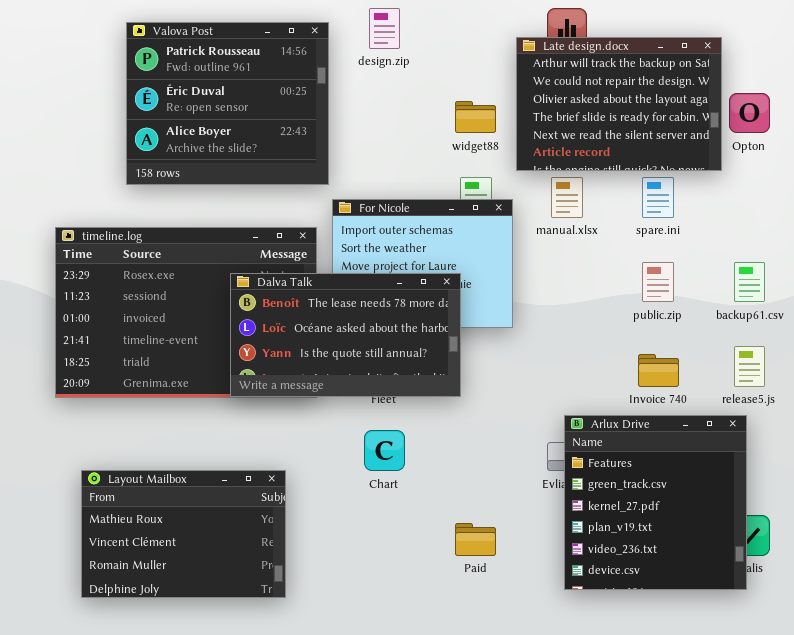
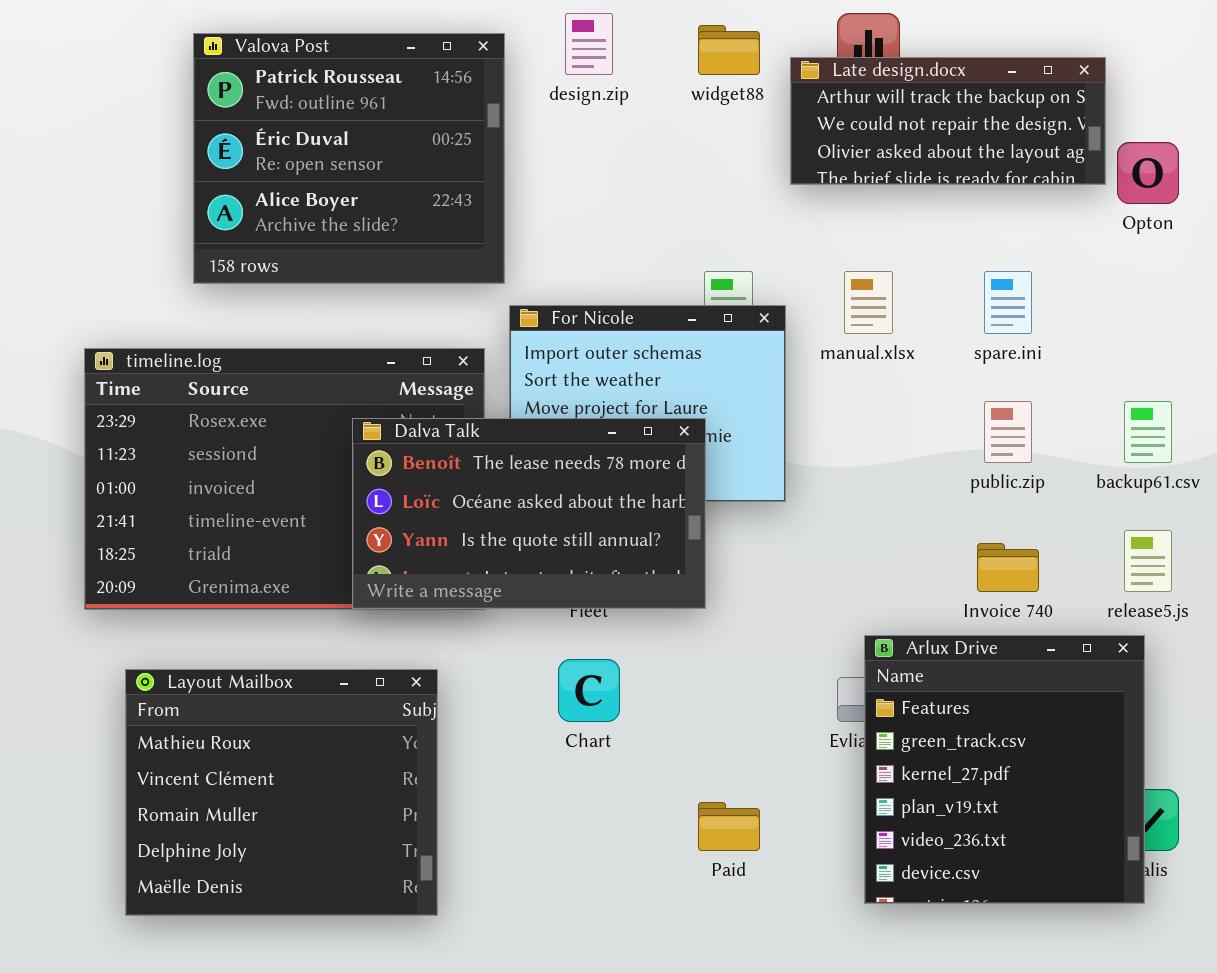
Late design.docx: [516,37,722,171] -> [790,57,1106,185], resized
widget88: [455,101,496,133] -> [698,25,760,75], moved
Layout Mailbox: [81,470,286,598] -> [125,669,438,916], resized

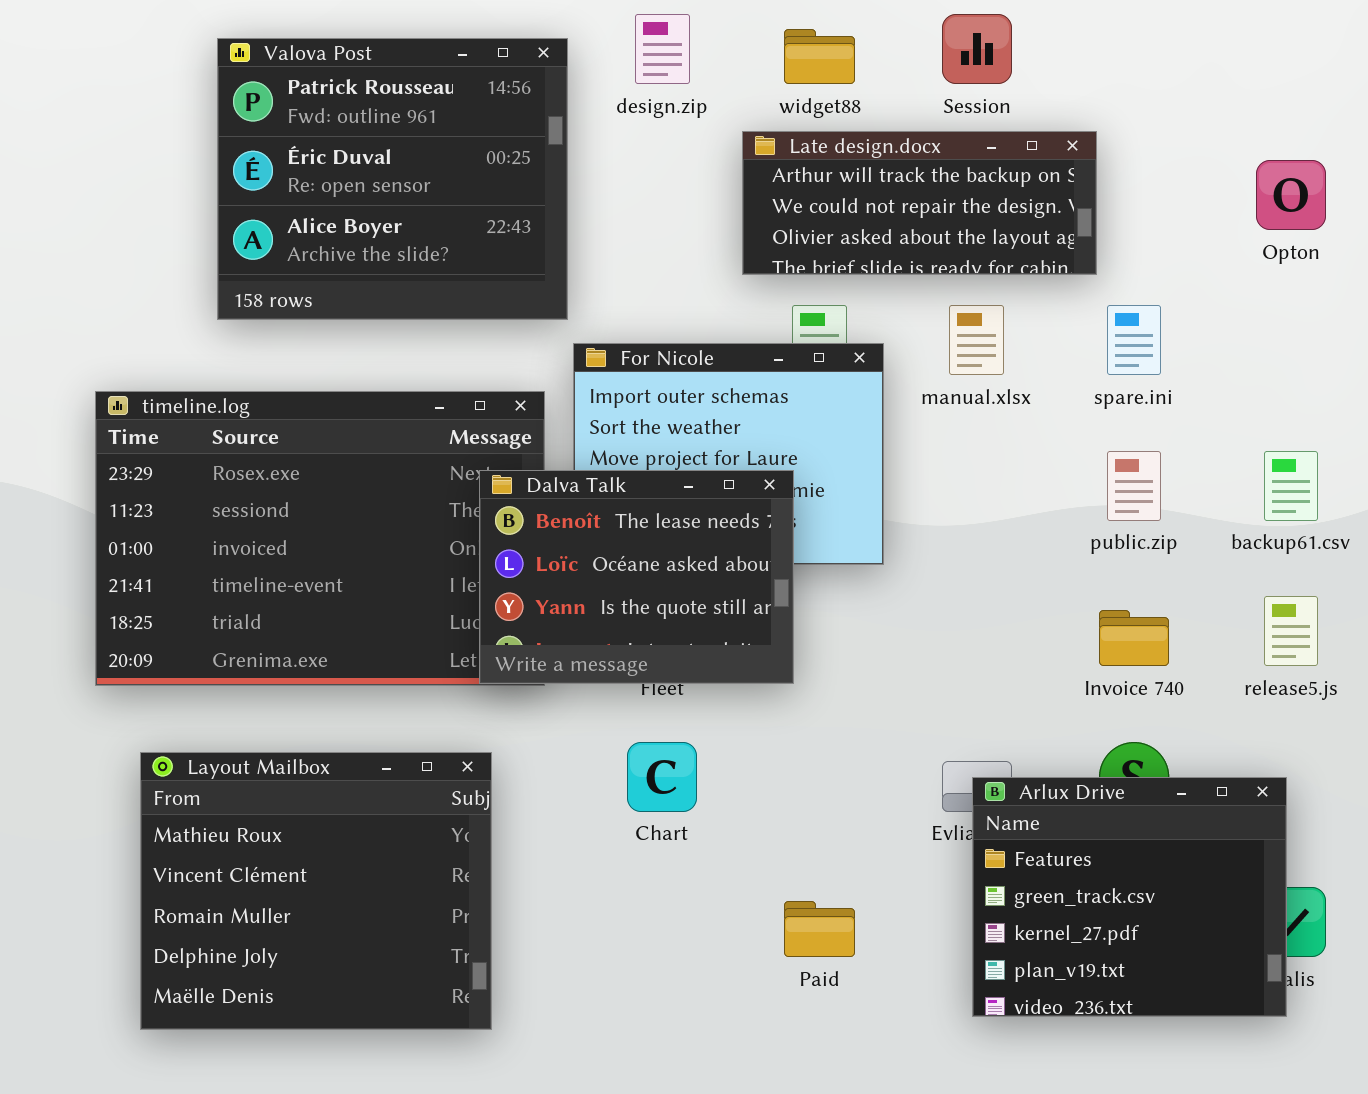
Late design.docx: [790,57,1106,185] -> [742,131,1097,275], moved
Dalva Talk: [352,418,706,609] -> [479,470,794,684], resized
Arlux Drive: [864,635,1145,904] -> [972,777,1287,1017], resized

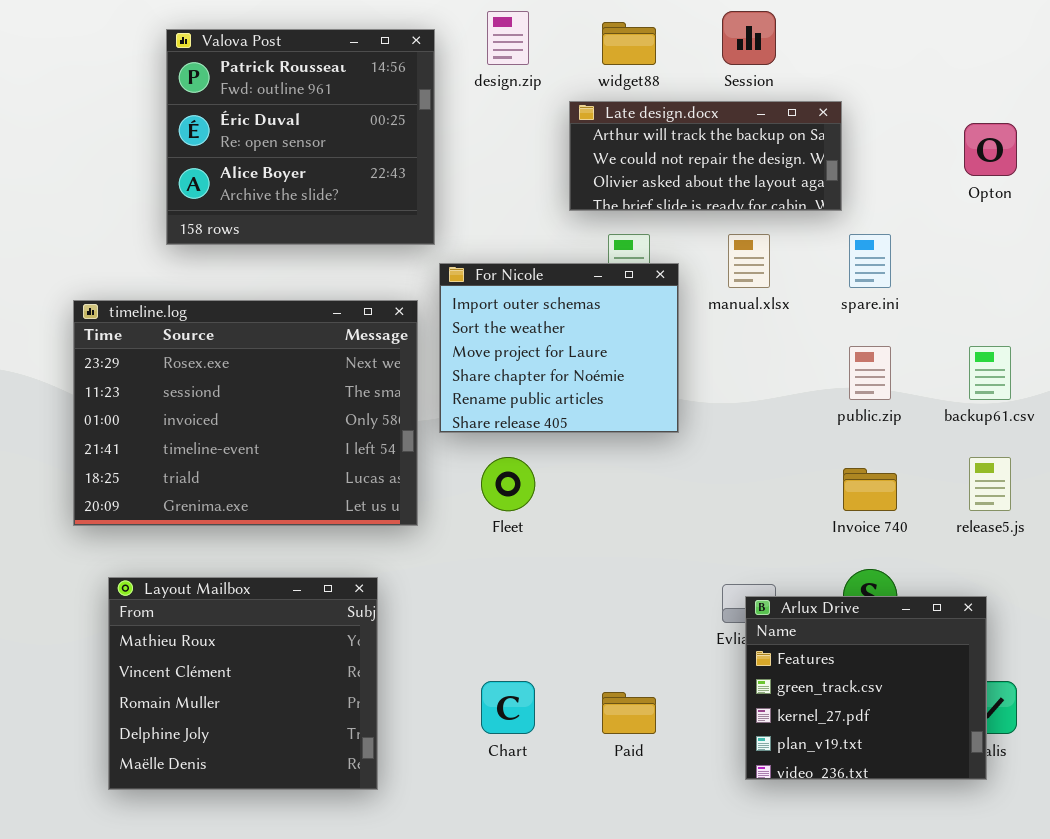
Dalva Talk: [479,470,794,684] -> none, closed
Chart: [627,742,697,812] -> [481,681,535,734], moved

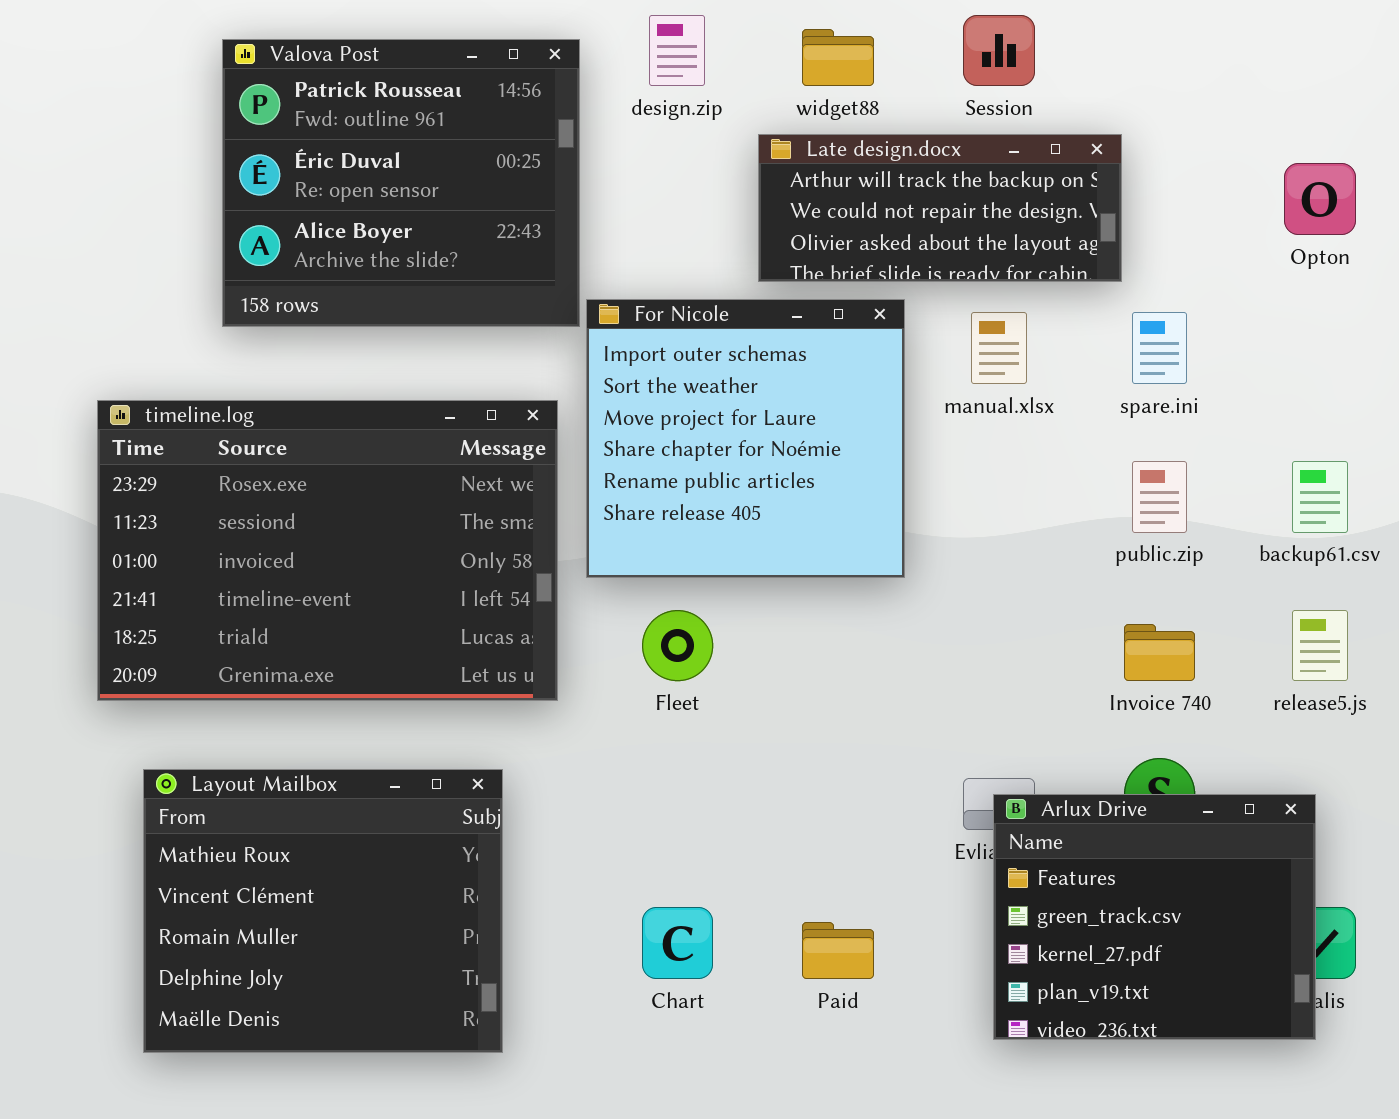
For Nicole: [439,263,679,433] -> [586,299,905,578], resized

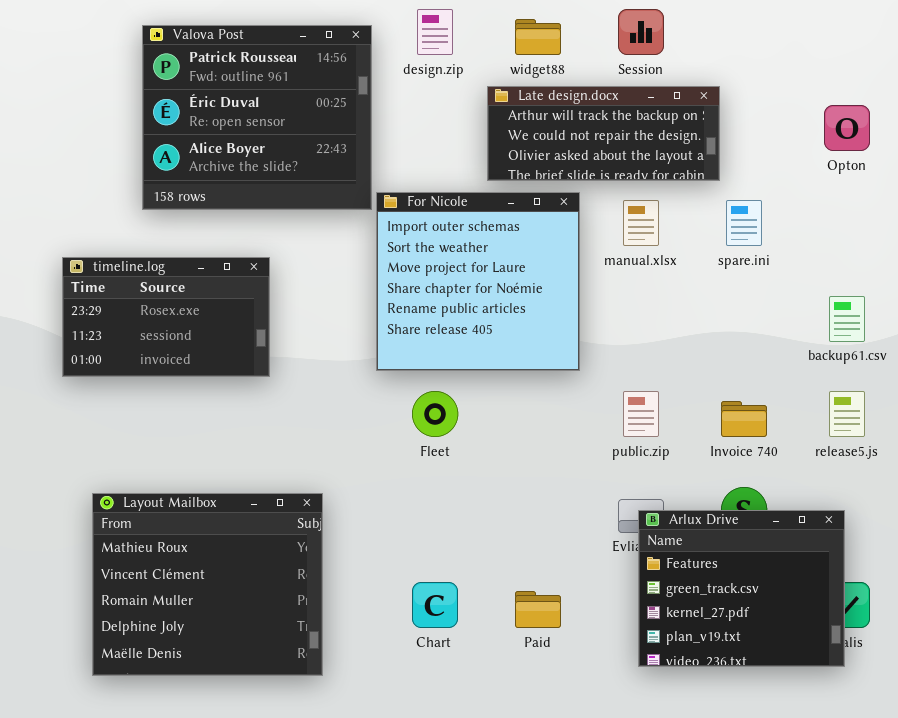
timeline.log: [97,400,558,701] -> [62,257,270,377], resized
public.zip: [1132,461,1187,533] -> [623,391,659,437], moved

